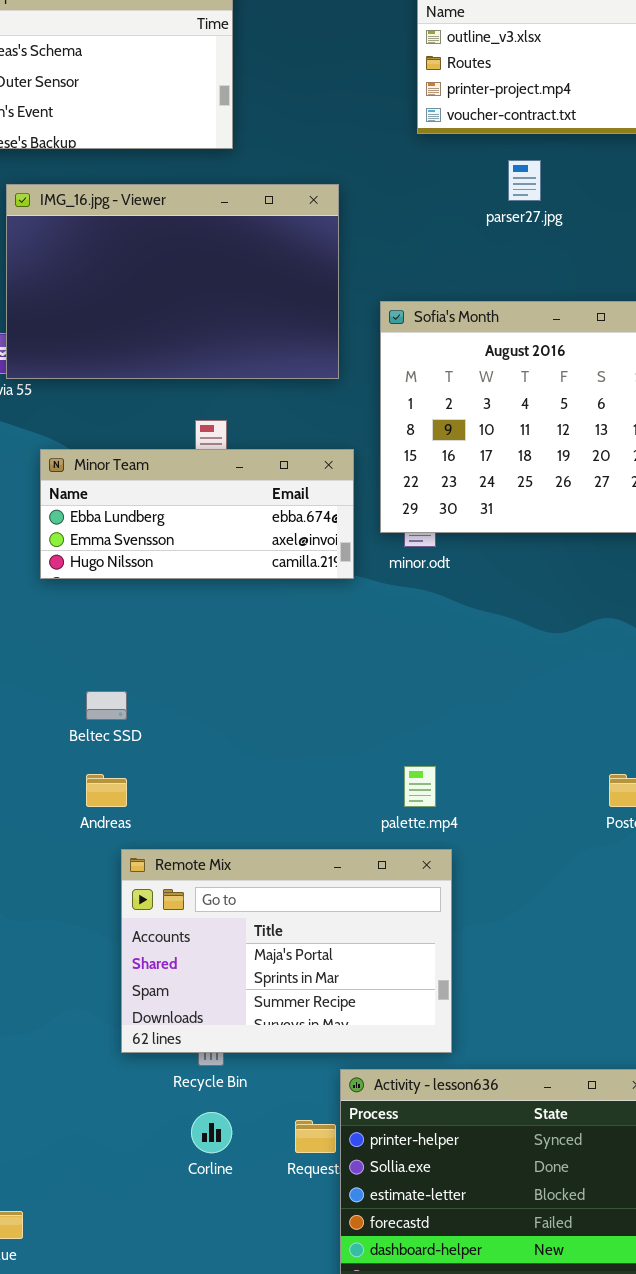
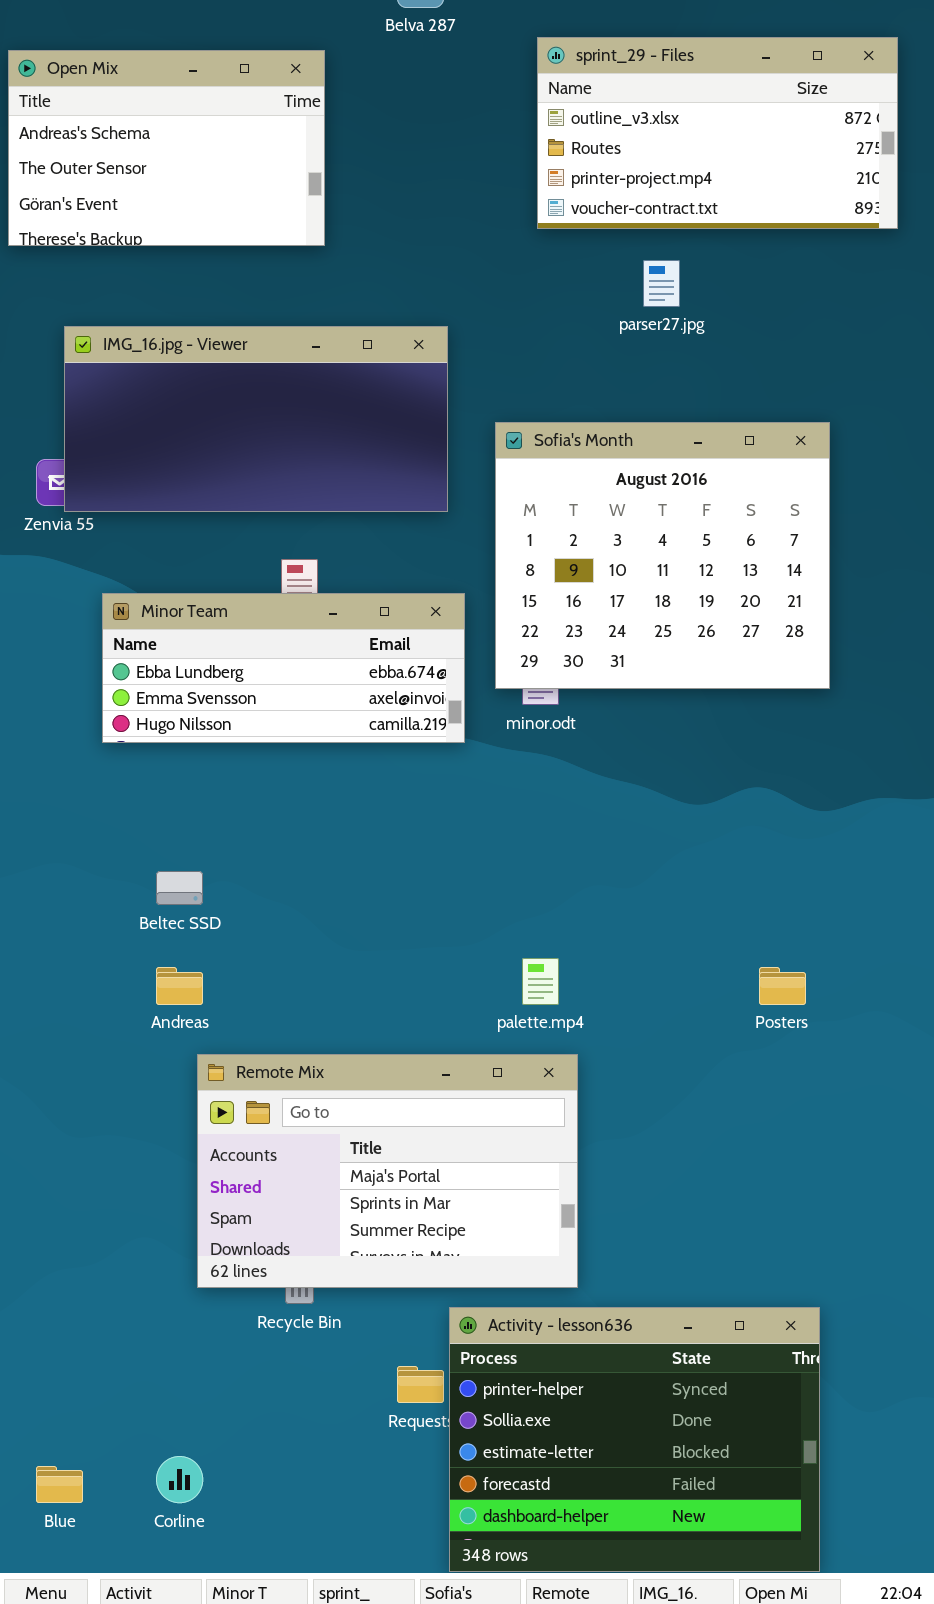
IMG_16.jpg - Viewer: [6,184,339,379] -> [64,326,448,512], resized
Corline: [191,1112,232,1153] -> [156,1456,203,1503], moved

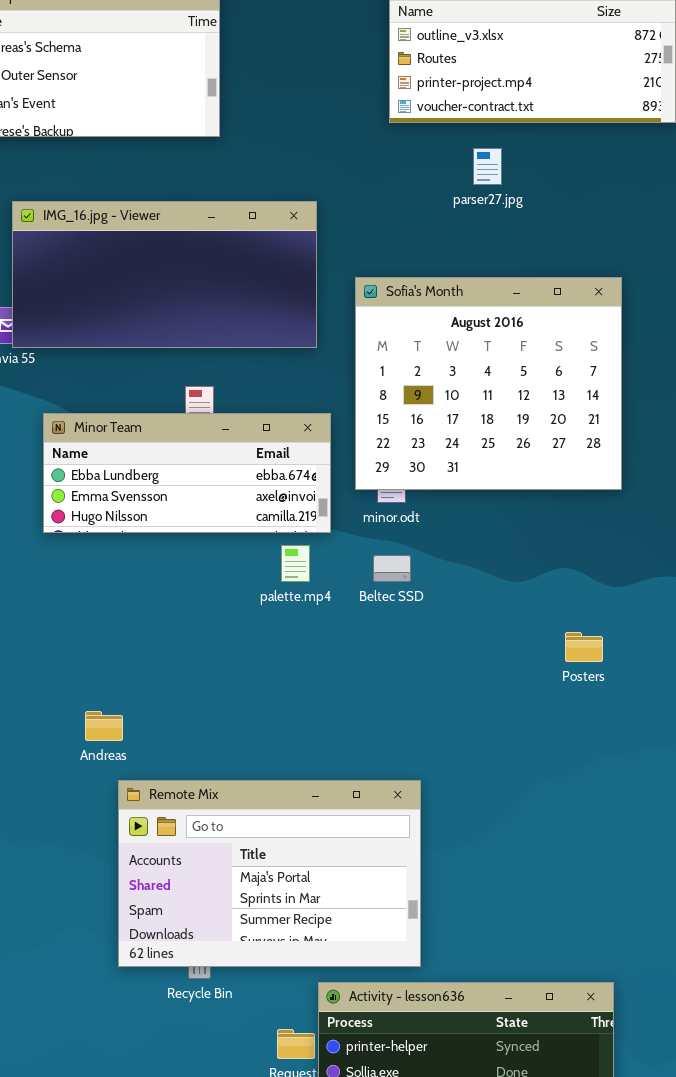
Beltec SSD: [156,871,203,905] -> [373,555,411,582], moved
palette.mp4: [522,958,559,1005] -> [281,545,310,582], moved
Posters: [759,967,806,1005] -> [565,632,603,662], moved

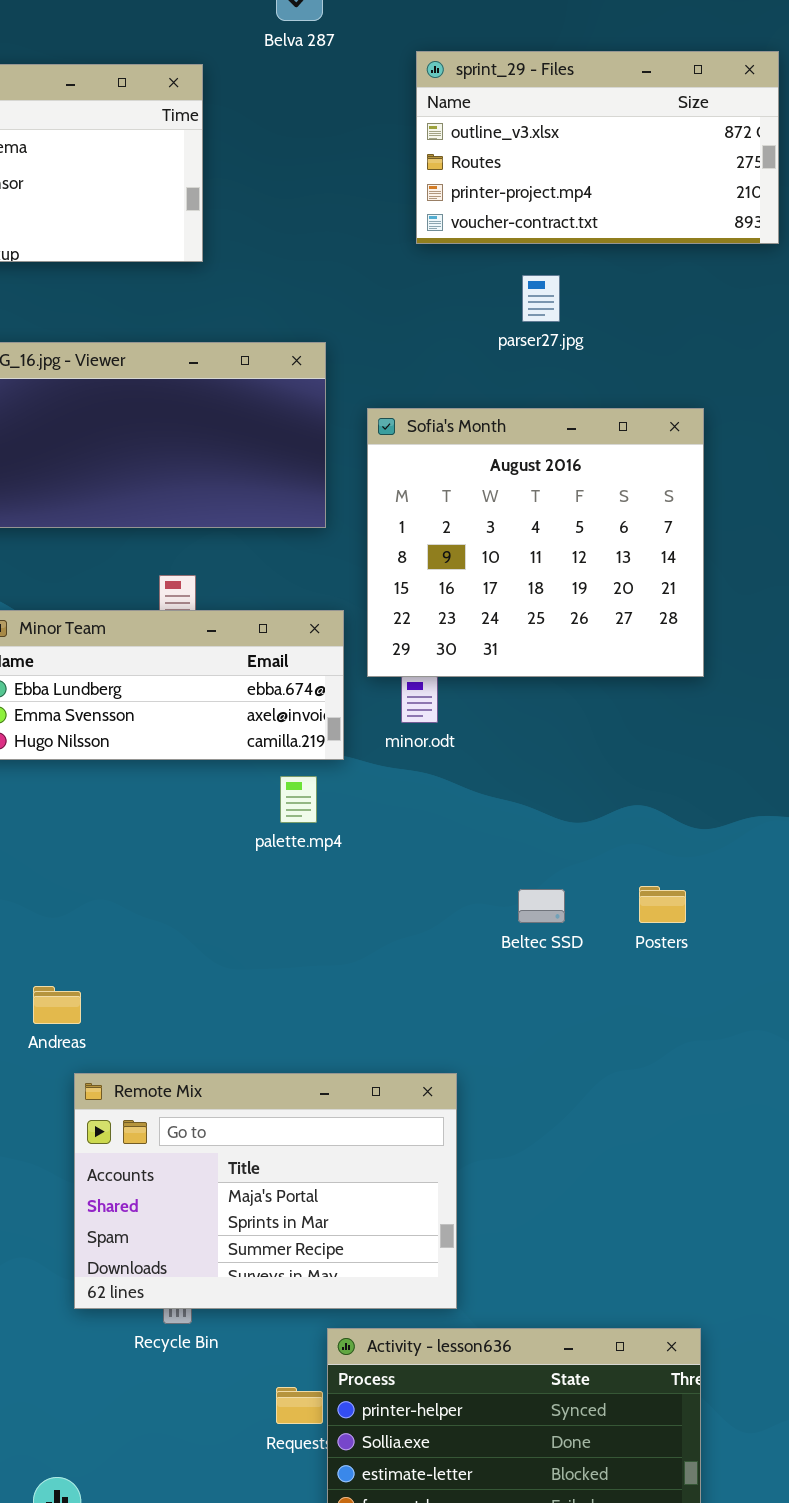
Sofia's Month: [355,277,622,490] -> [367,408,704,677], moved
Beltec SSD: [373,555,411,582] -> [518,889,565,923], moved

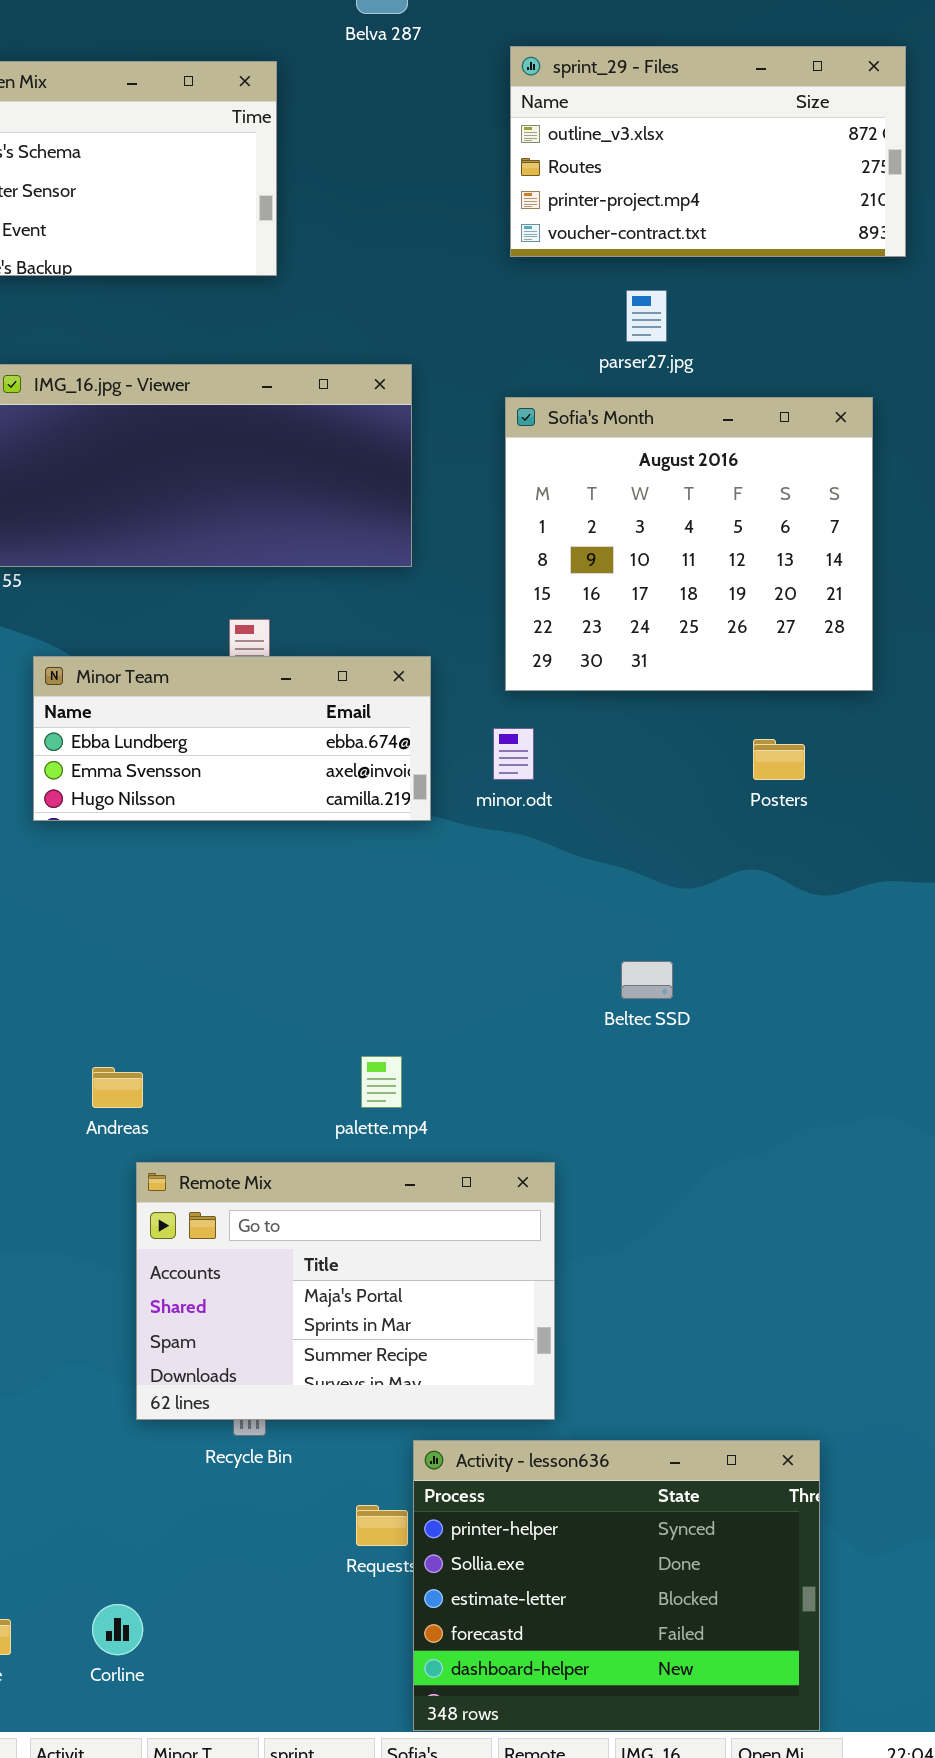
Sofia's Month: [367,408,704,677] -> [505,397,873,691], moved
palette.mp4: [280,776,317,823] -> [361,1056,402,1108], moved
Posters: [639,886,686,923] -> [753,739,805,780], moved

